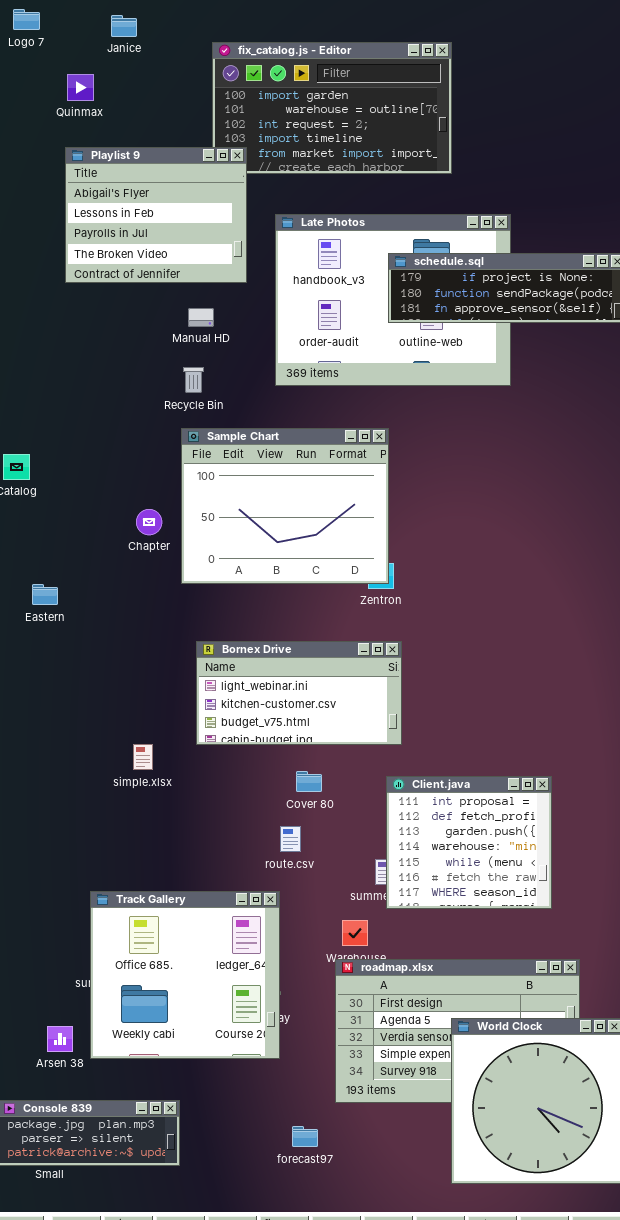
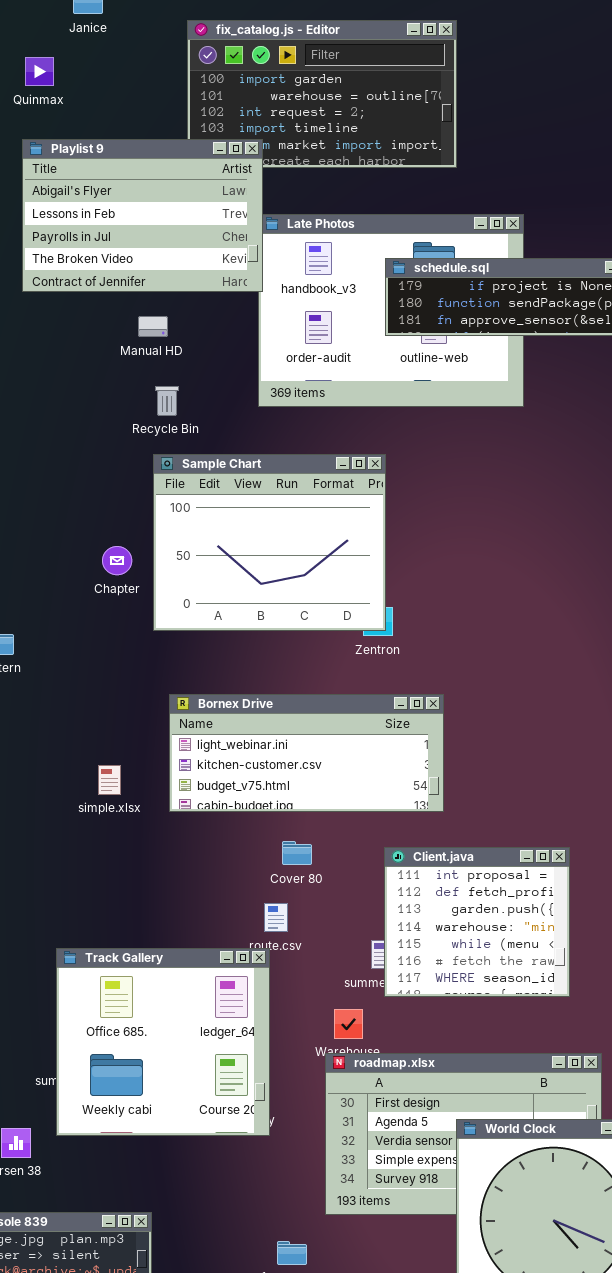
Playlist 9: [65,147,247,283] -> [22,139,263,292], resized
Manual HD: [188,308,214,327] -> [138,316,168,337], moved
Bornex Drive: [196,641,402,745] -> [169,694,444,812], resized
simple.xlsx: [133,744,153,770] -> [98,765,121,795], moved
Track Gallery: [90,891,280,1059] -> [56,948,270,1136], moved

